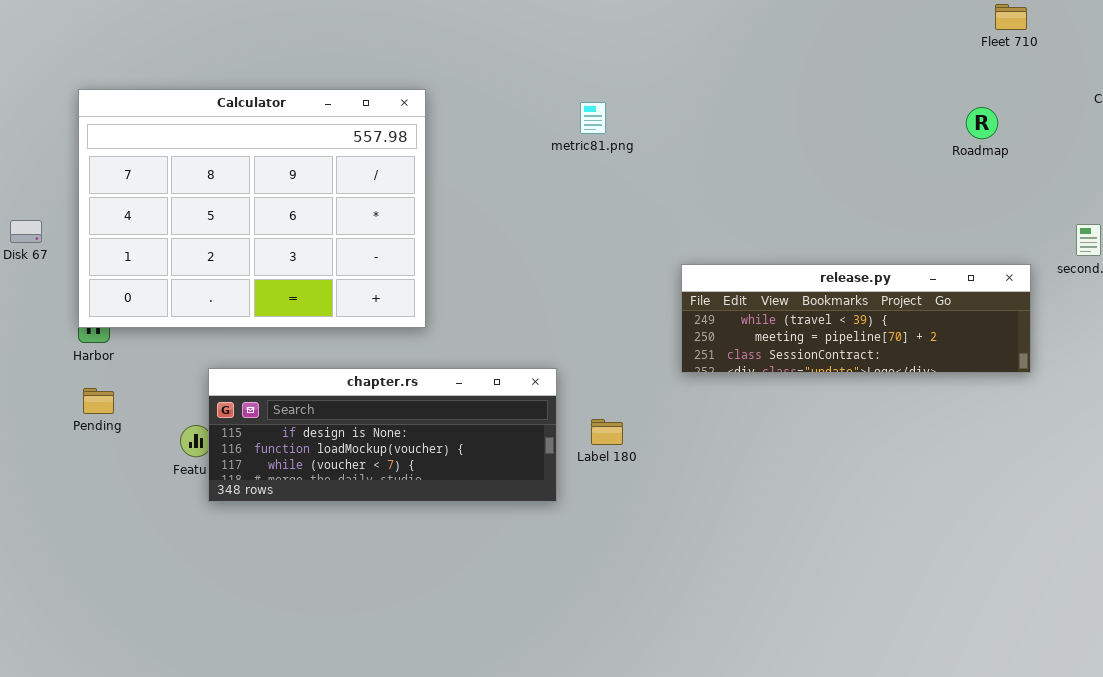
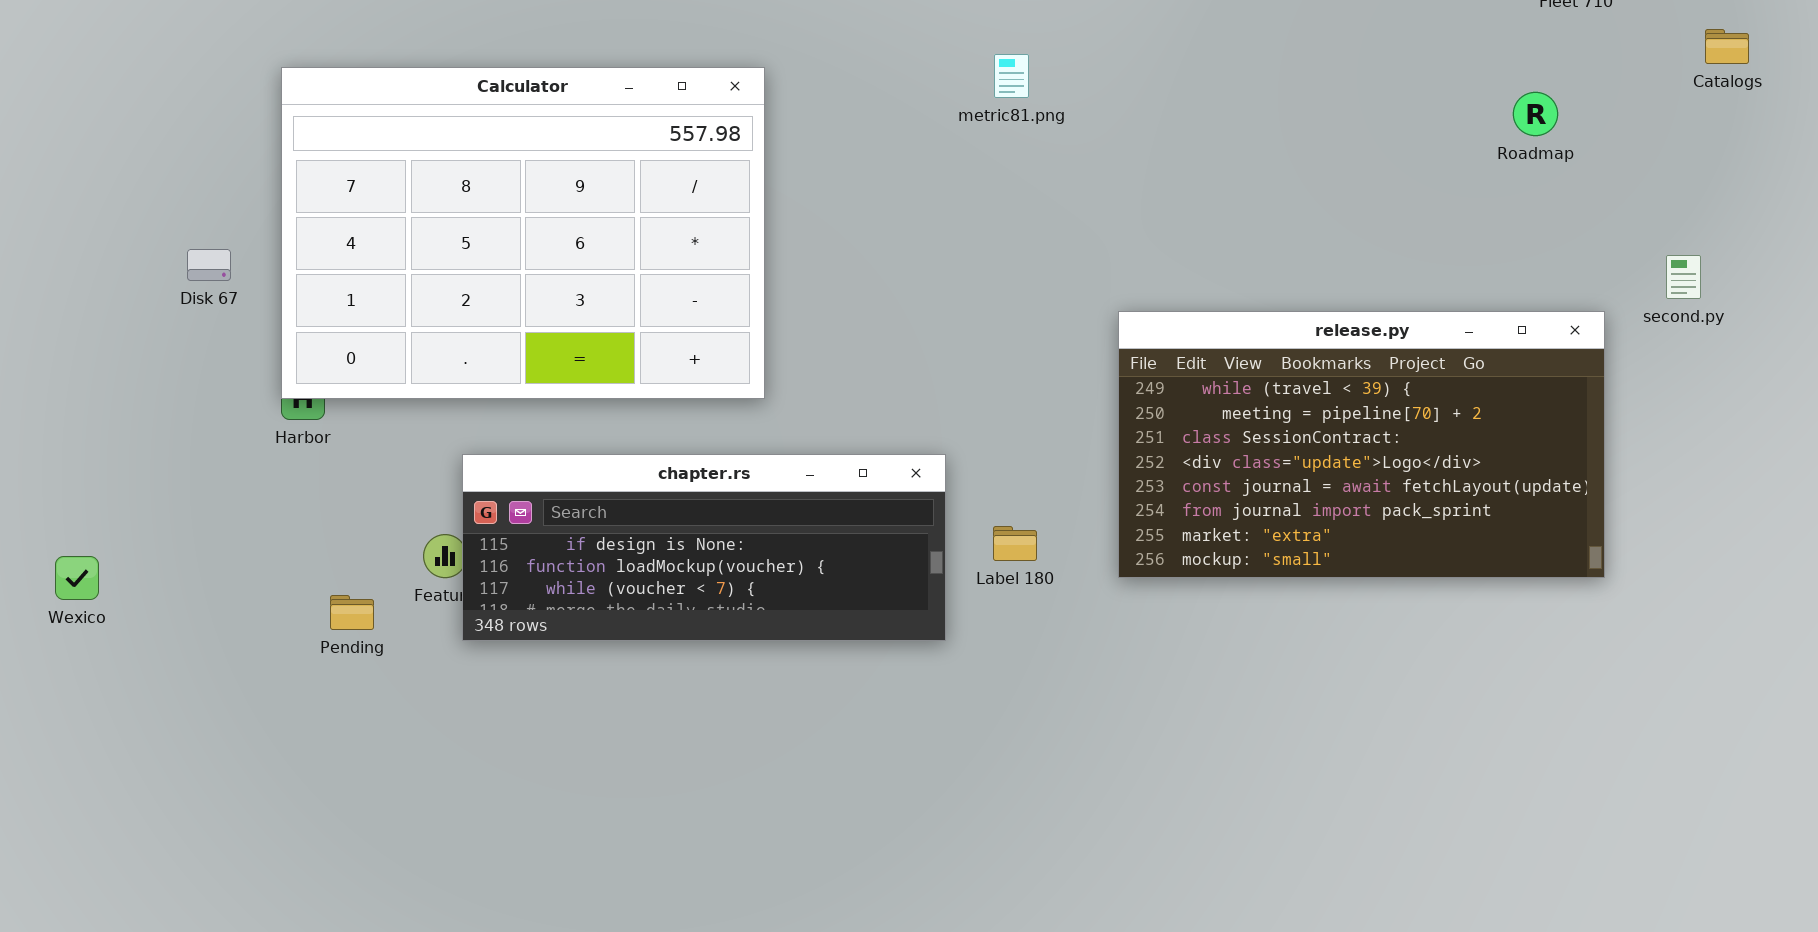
metric81.png: [580,102,606,134] -> [994,54,1029,98], moved
release.py: [681,264,1031,373] -> [1118,311,1605,578], resized
Pending: [83,388,114,414] -> [330,595,374,630], moved

